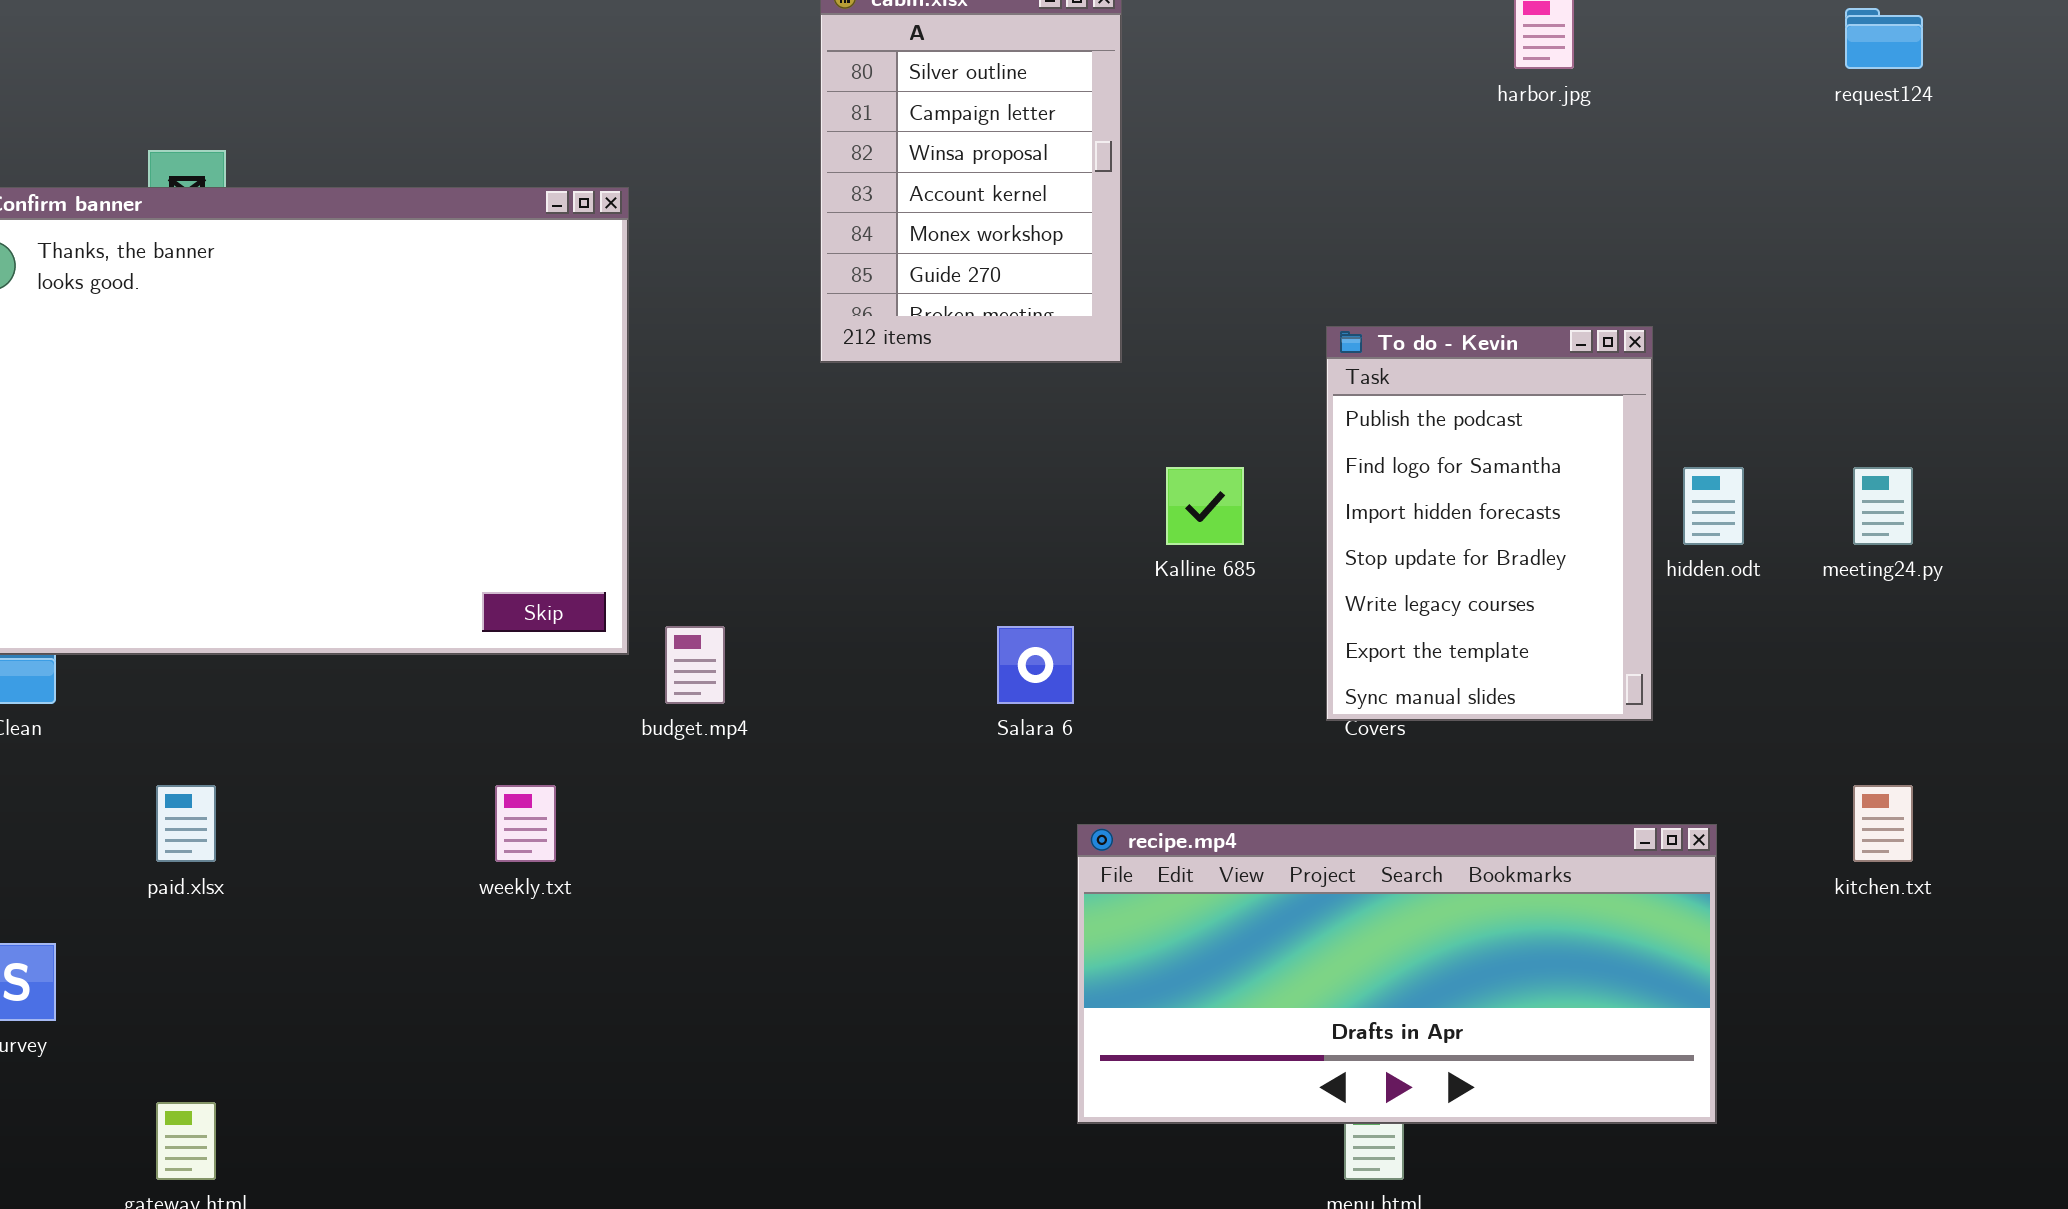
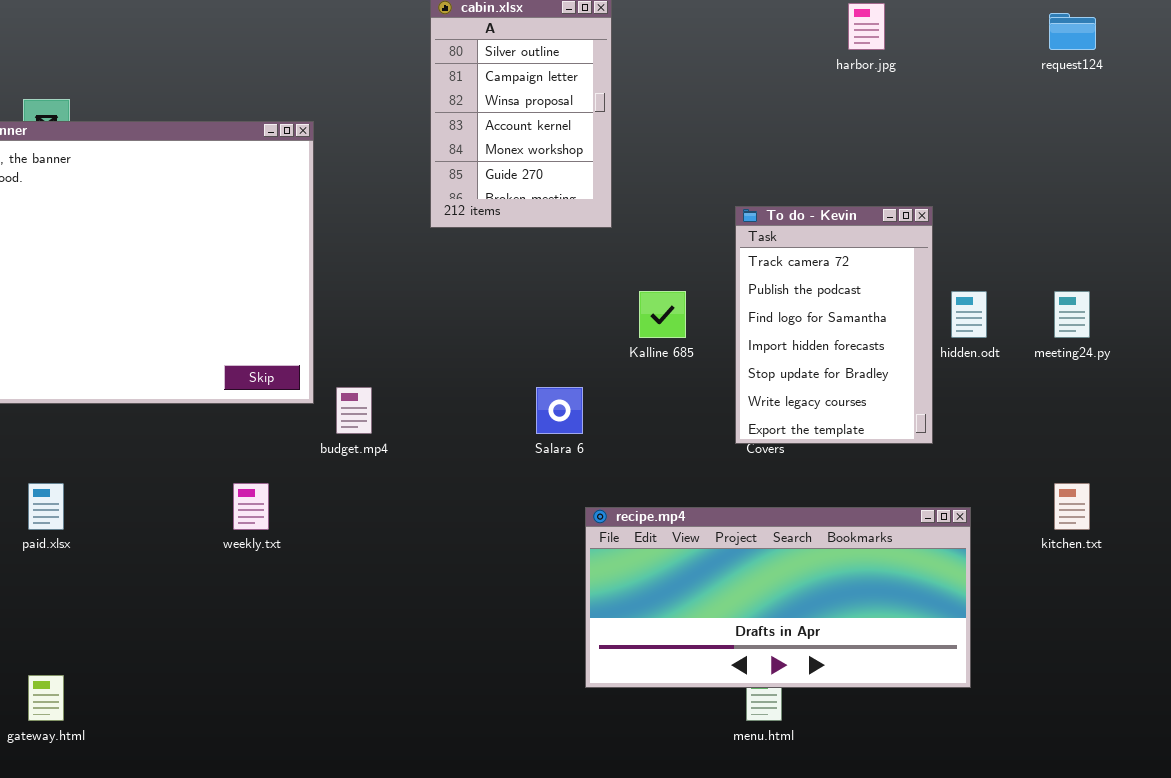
To do - Kevin: [1326,326,1653,721] -> [735,206,933,444], scrolled up 1 row

